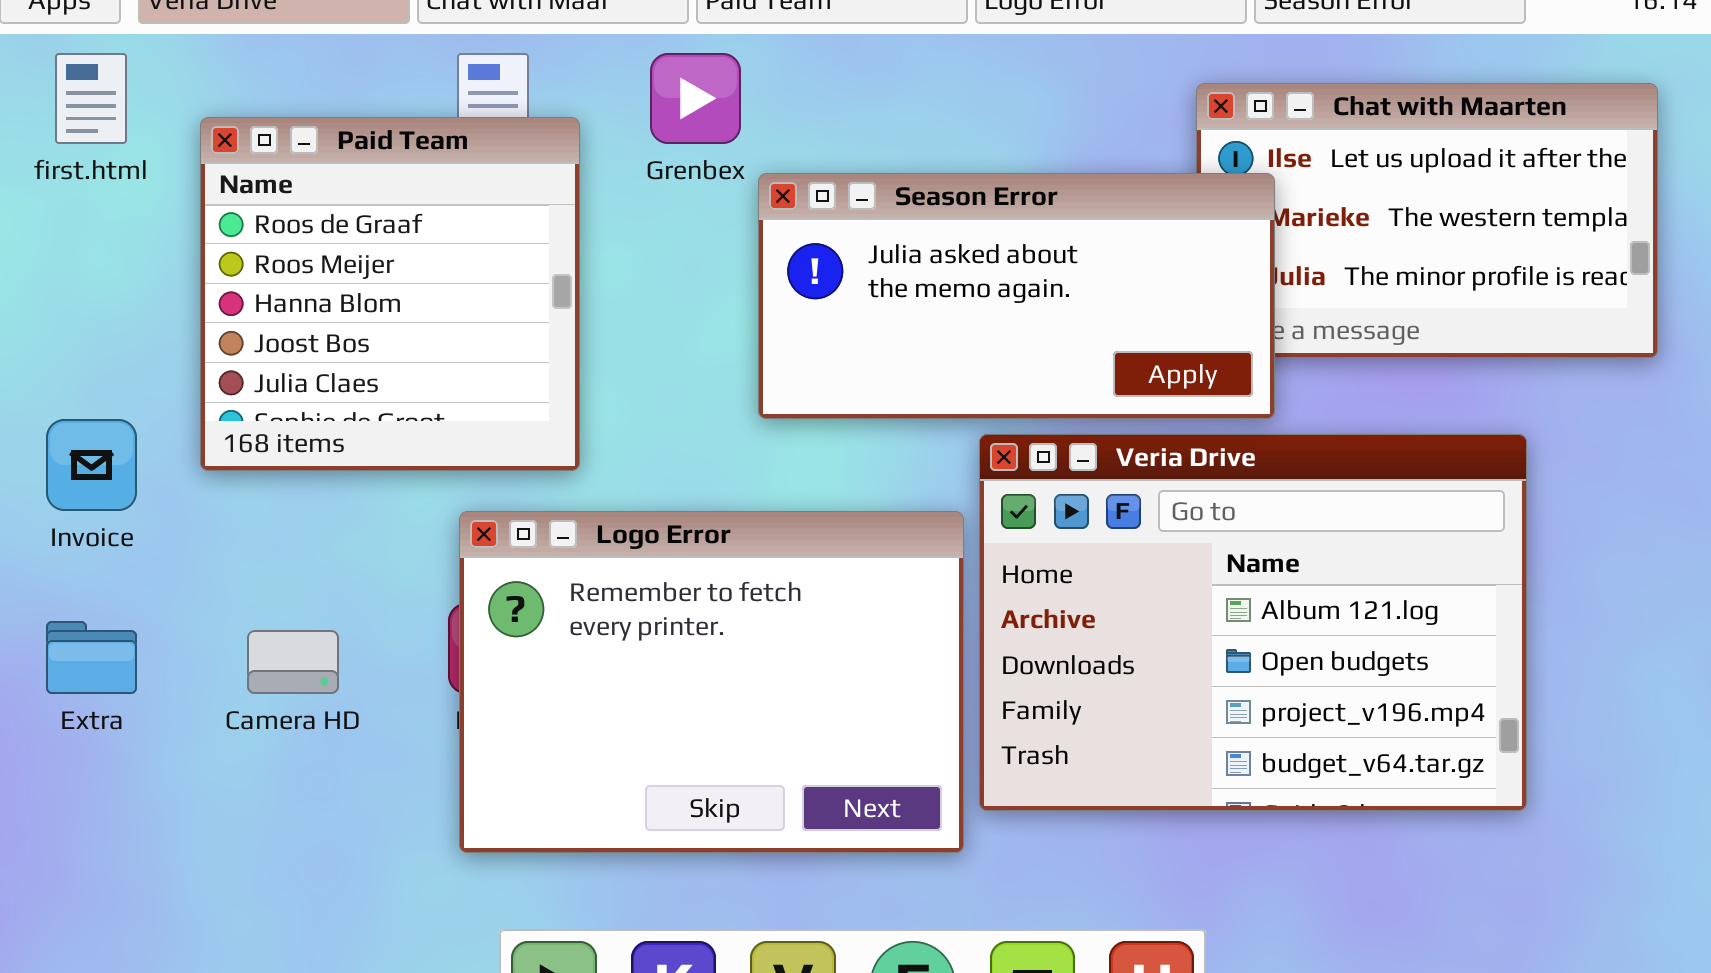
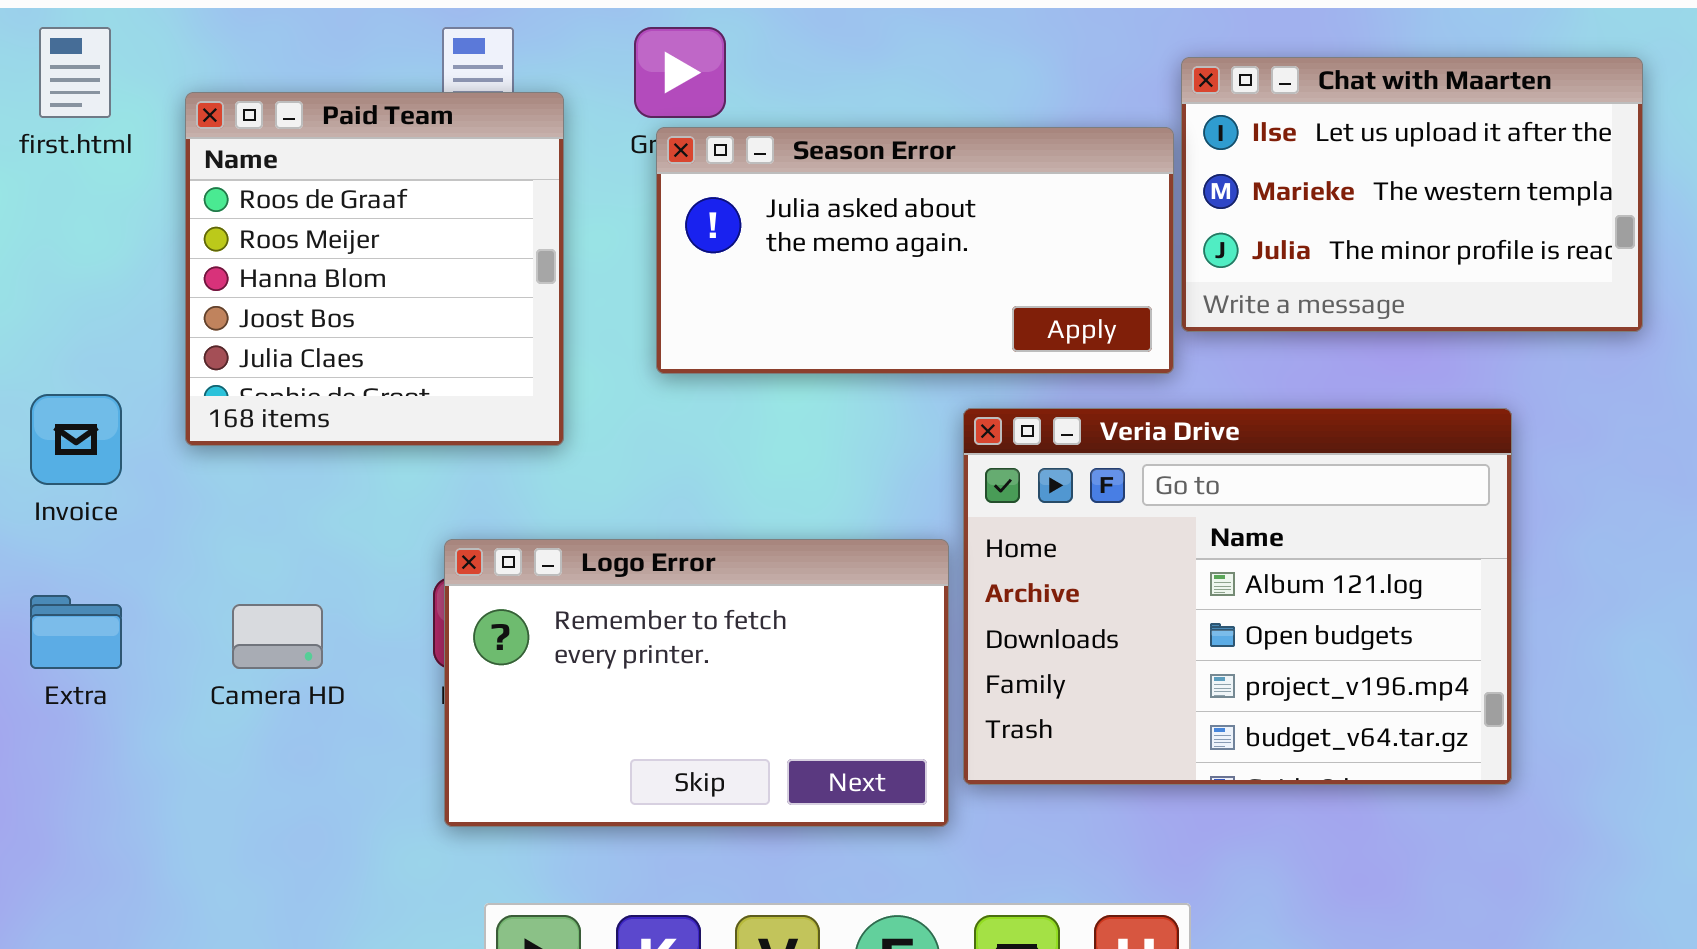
Season Error: [758,173,1275,419] -> [656,127,1174,374], moved
Logo Error: [459,511,964,853] -> [444,539,949,827], resized

